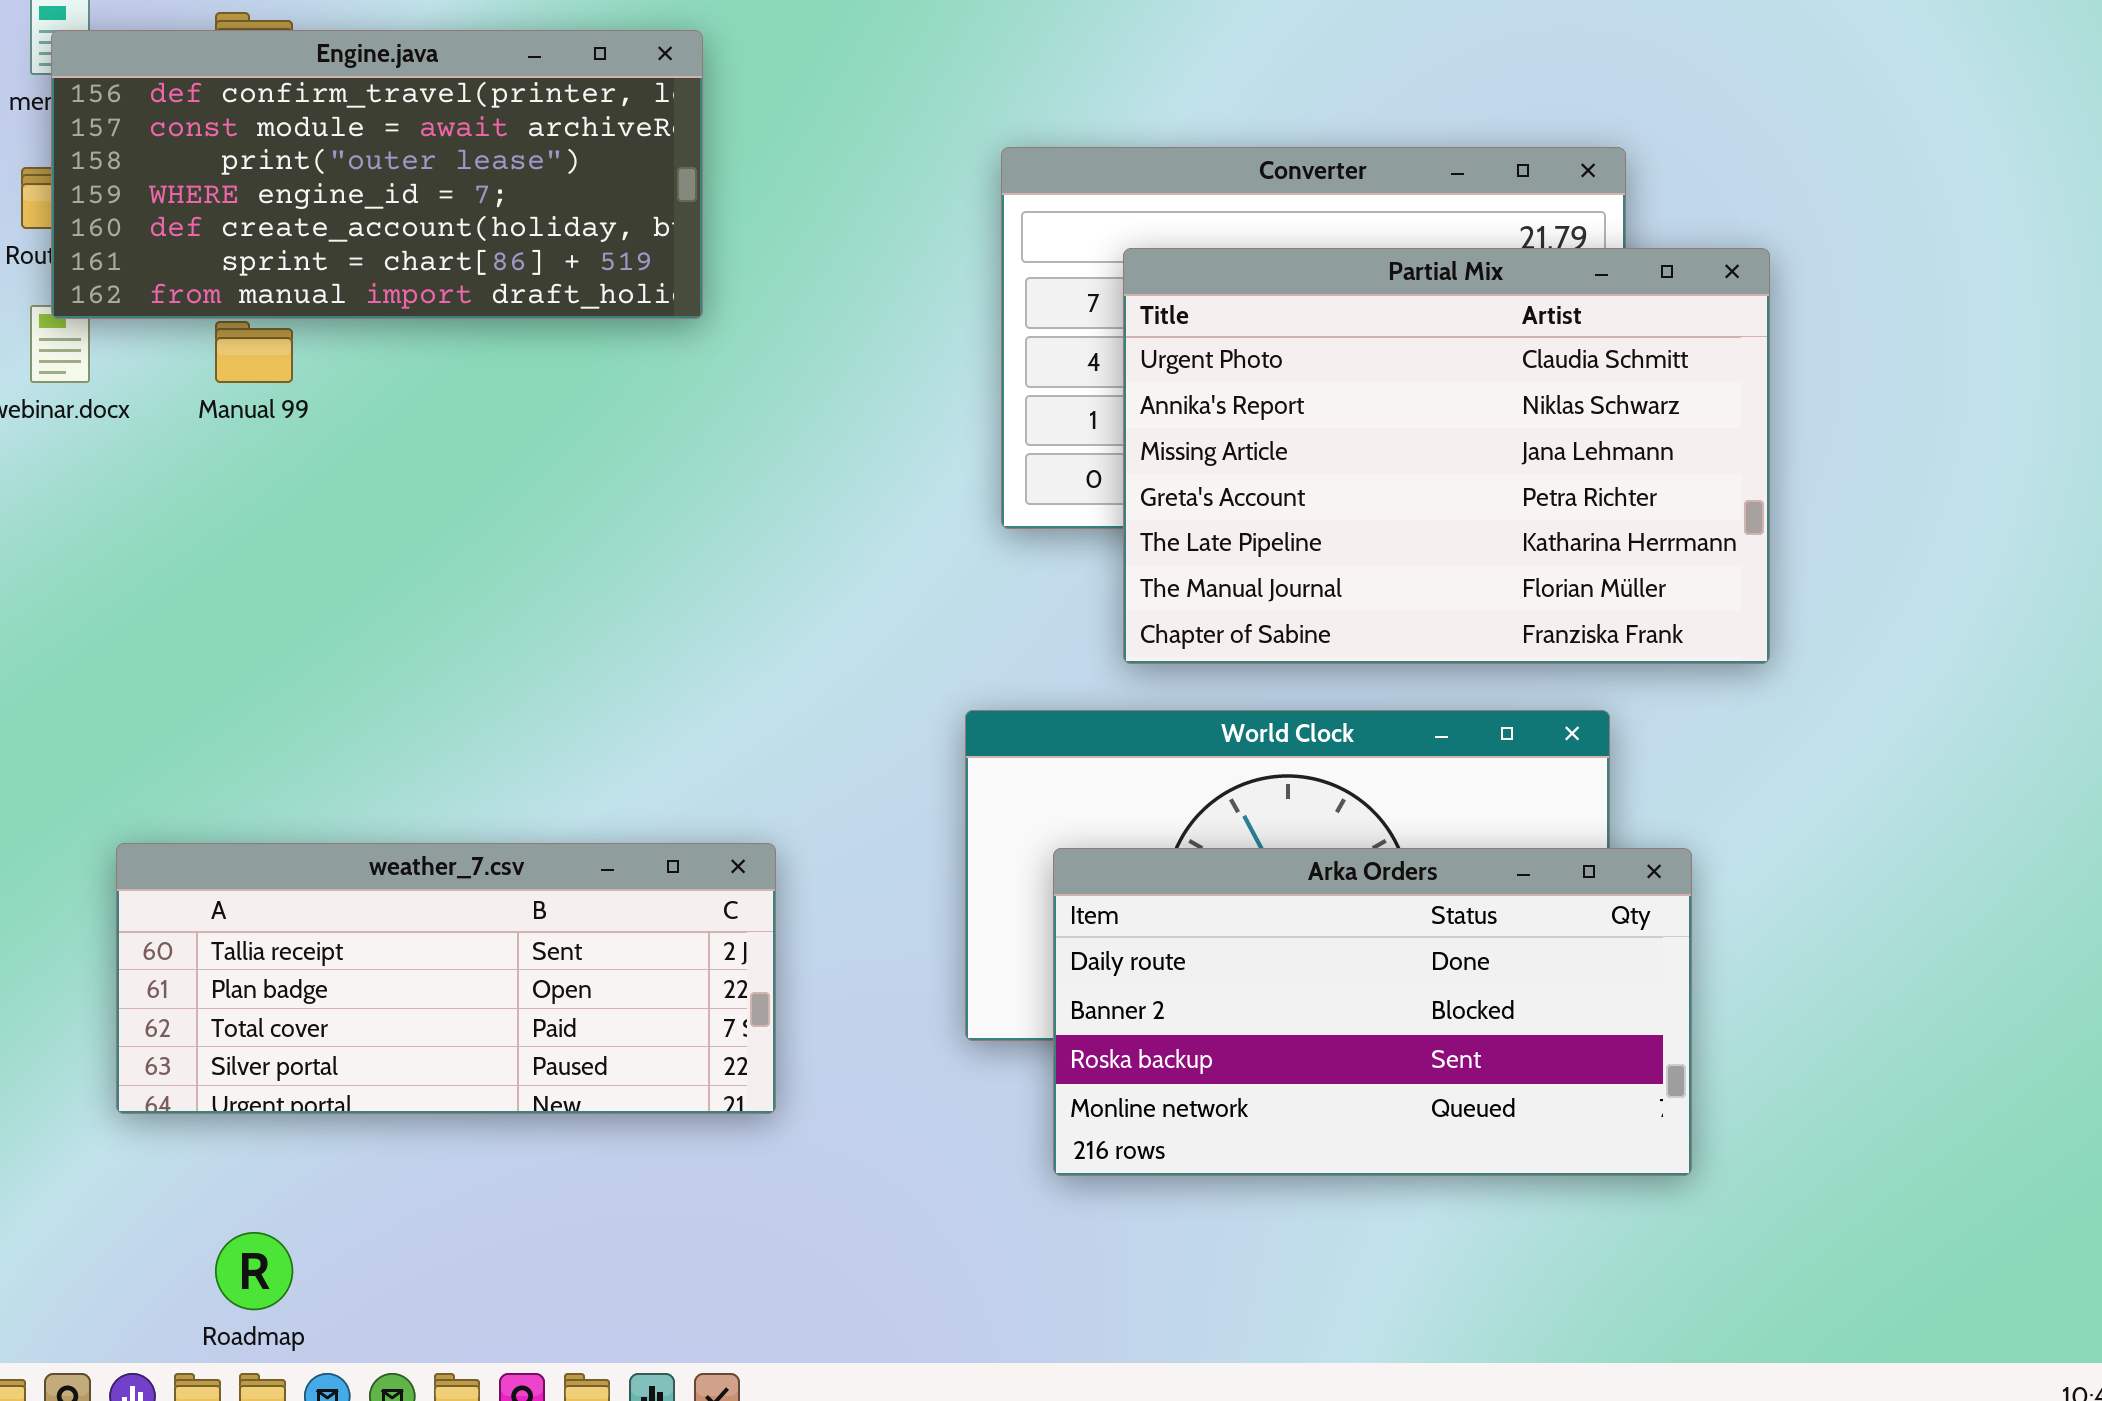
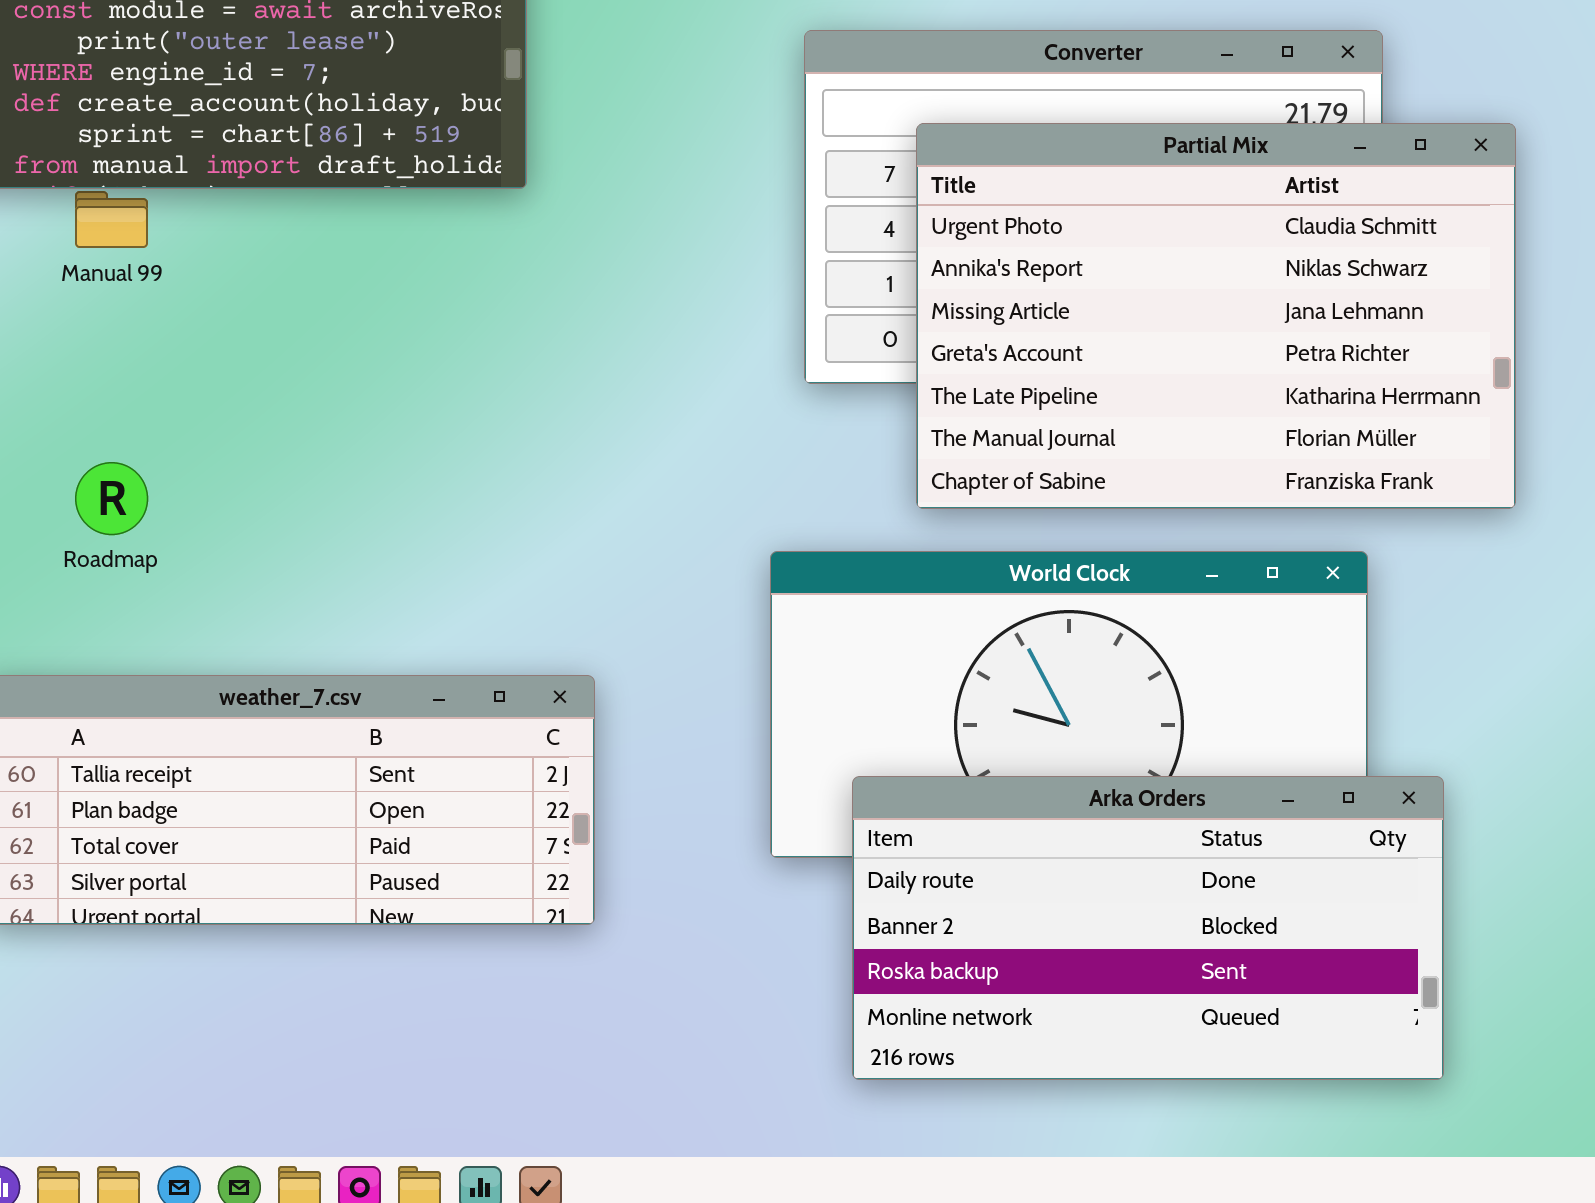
Arka Orders: [1053,848,1692,1176] -> [852,776,1444,1080], moved
Roadmap: [215,1232,293,1310] -> [75,462,148,535], moved

